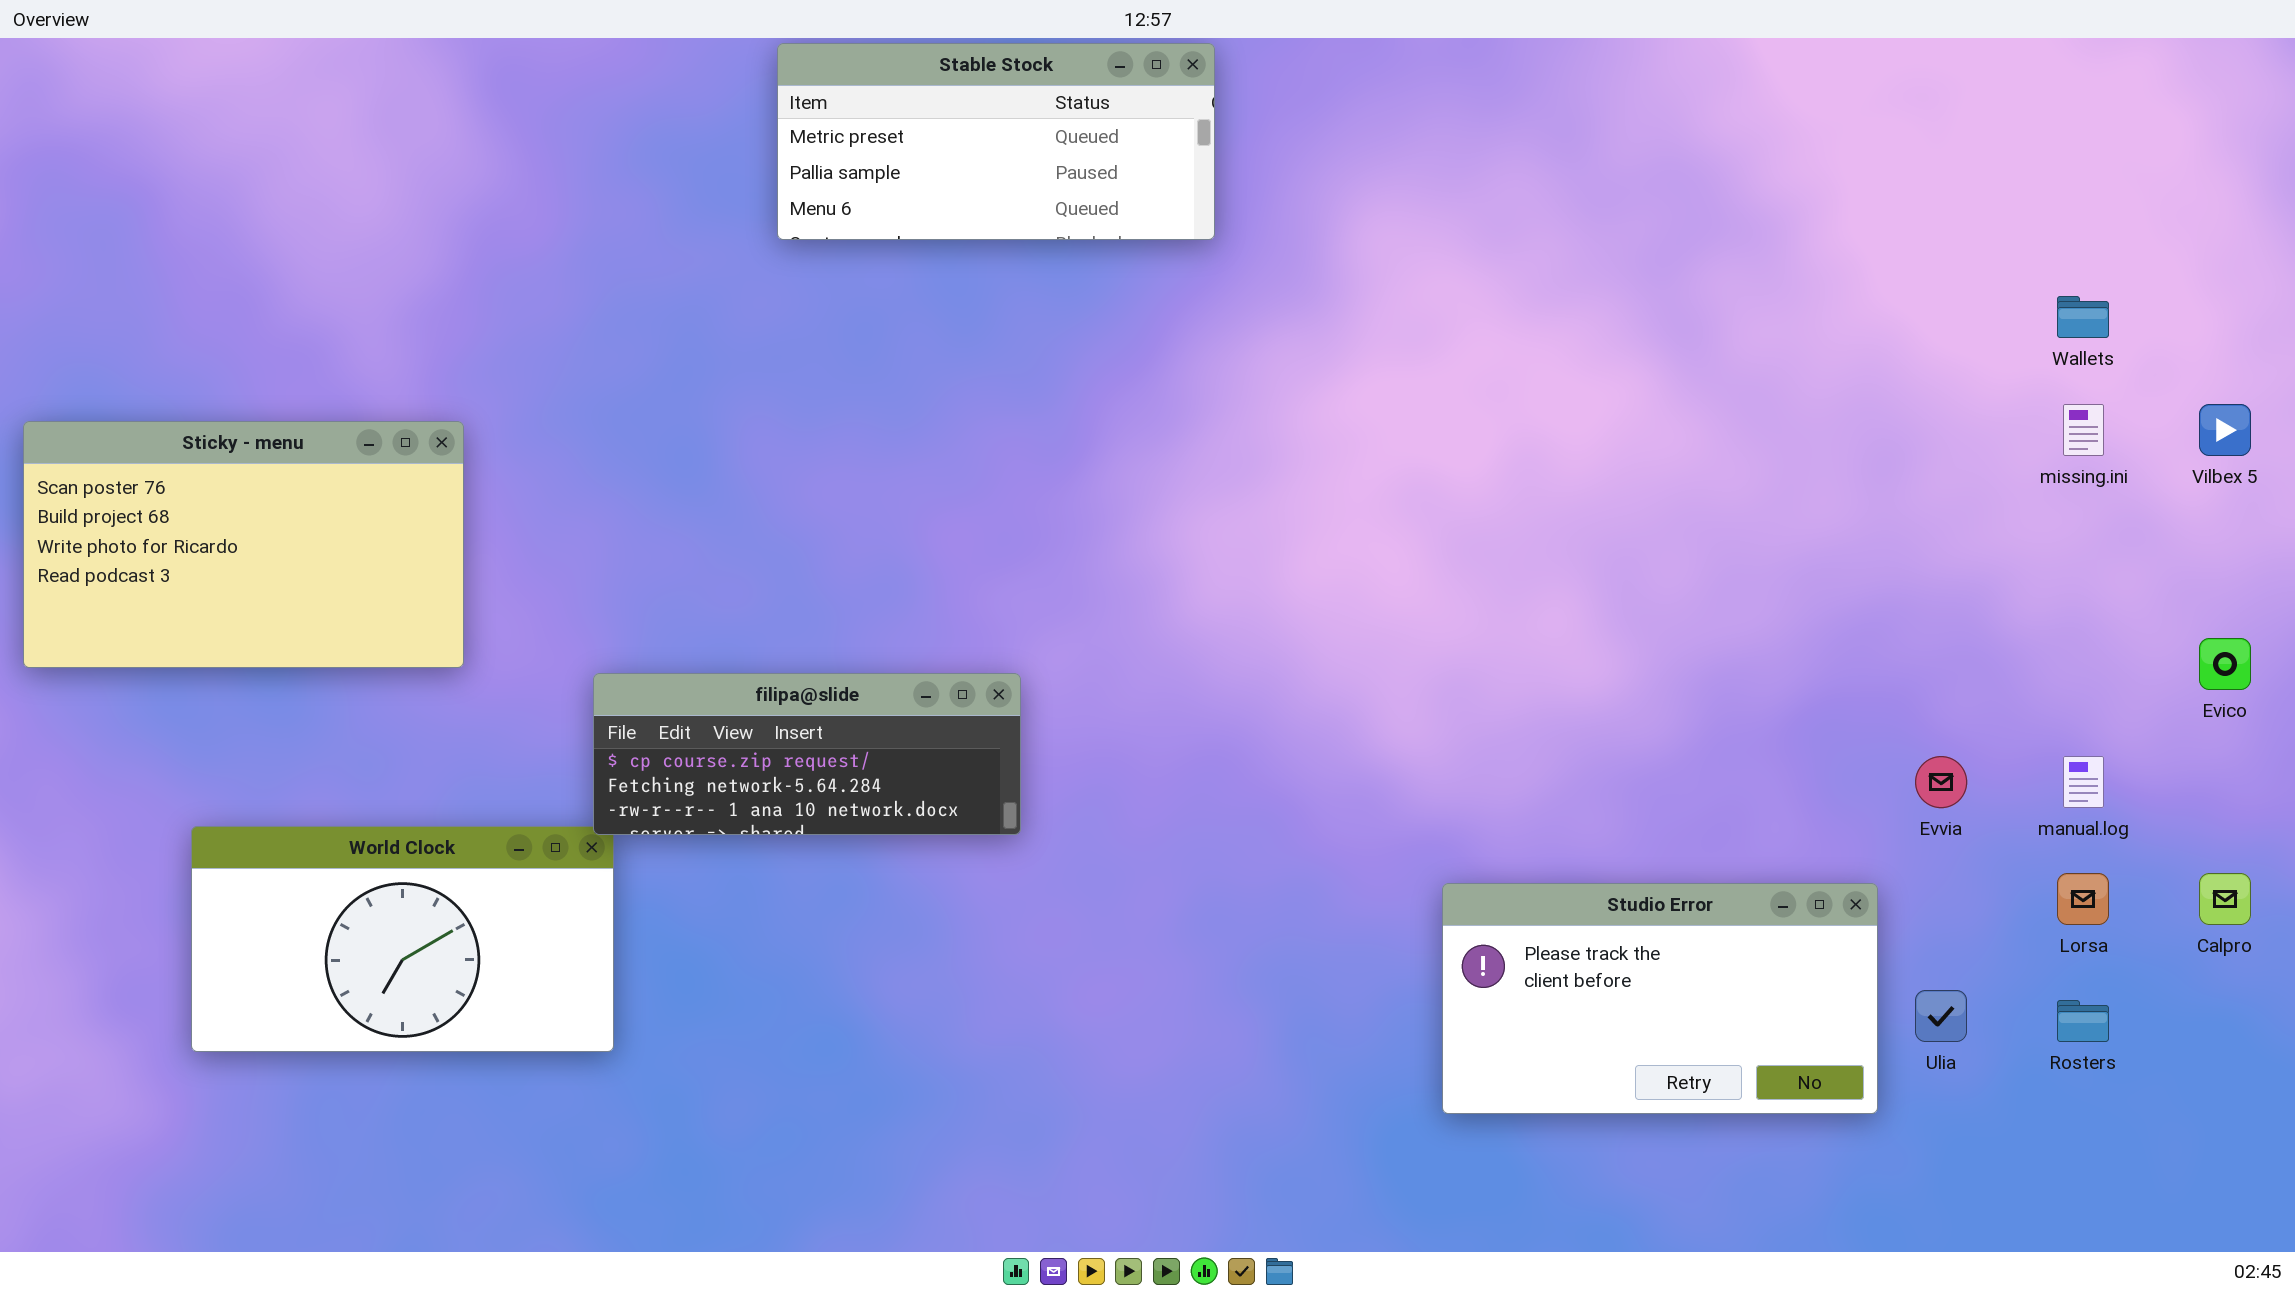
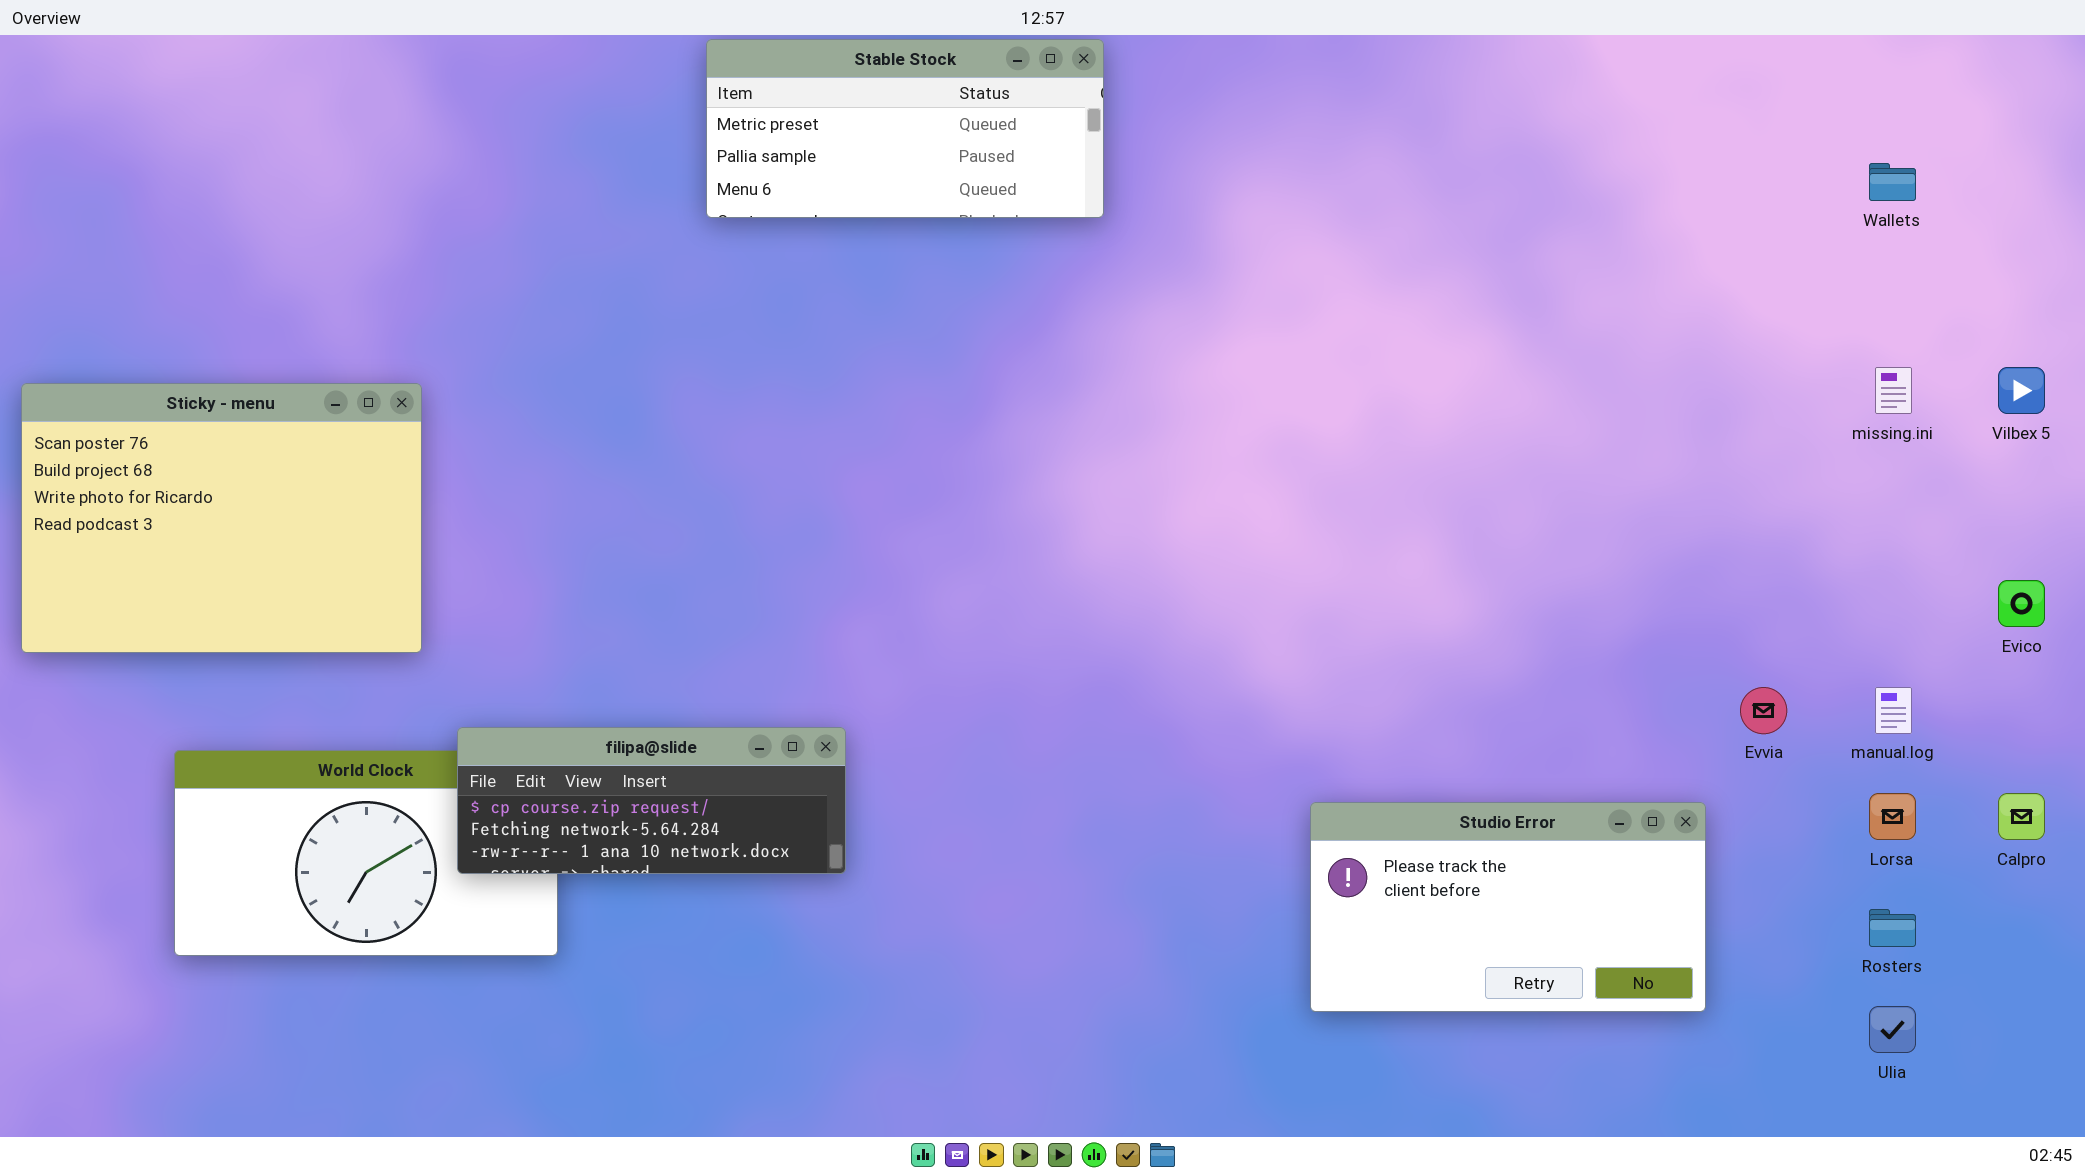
Wallets: [2057,296,2109,338] -> [1869,163,1916,201], moved
Sticky - menu: [23,421,464,668] -> [21,383,422,653], resized
filipa@slide: [593,673,1021,835] -> [457,727,846,874], moved
Ulia: [1915,990,1967,1042] -> [1869,1006,1916,1053], moved

